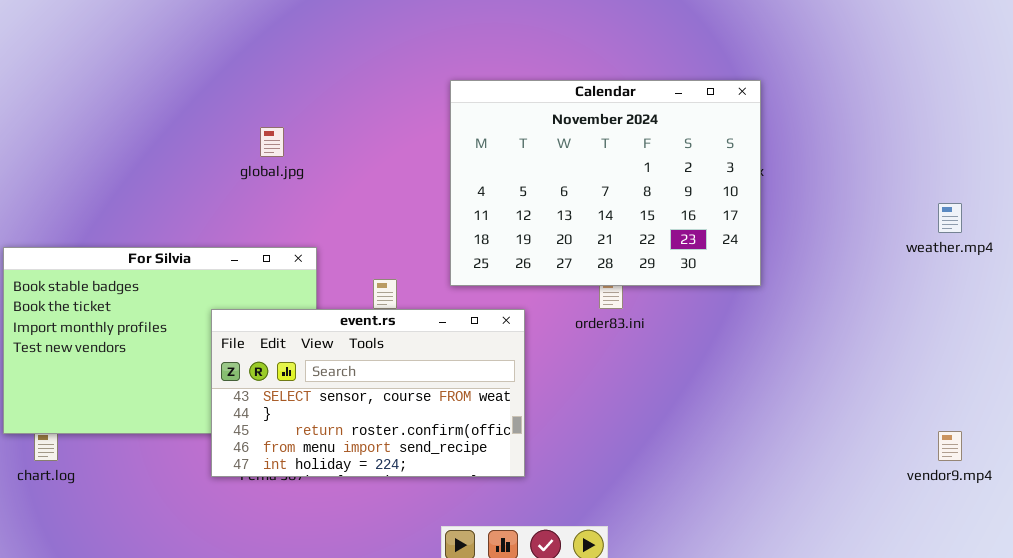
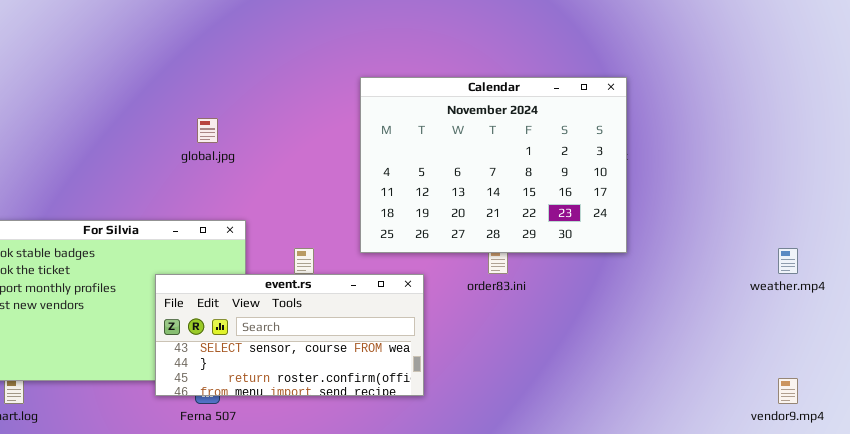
weather.mp4: [938,203,962,233] -> [778,248,798,274], moved
event.rs: [211,309,525,477] -> [155,274,424,396], resized

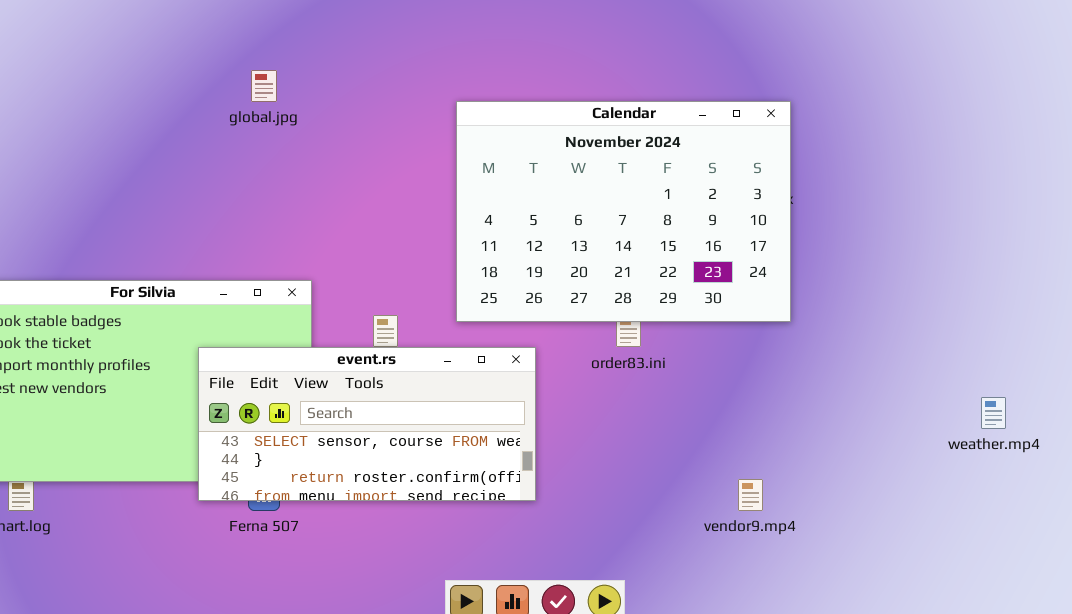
global.jpg: [197,118,218,143] -> [251,70,277,102], moved
weather.mp4: [778,248,798,274] -> [981,397,1006,429], moved
vendor9.mp4: [778,378,798,404] -> [738,479,763,511], moved

